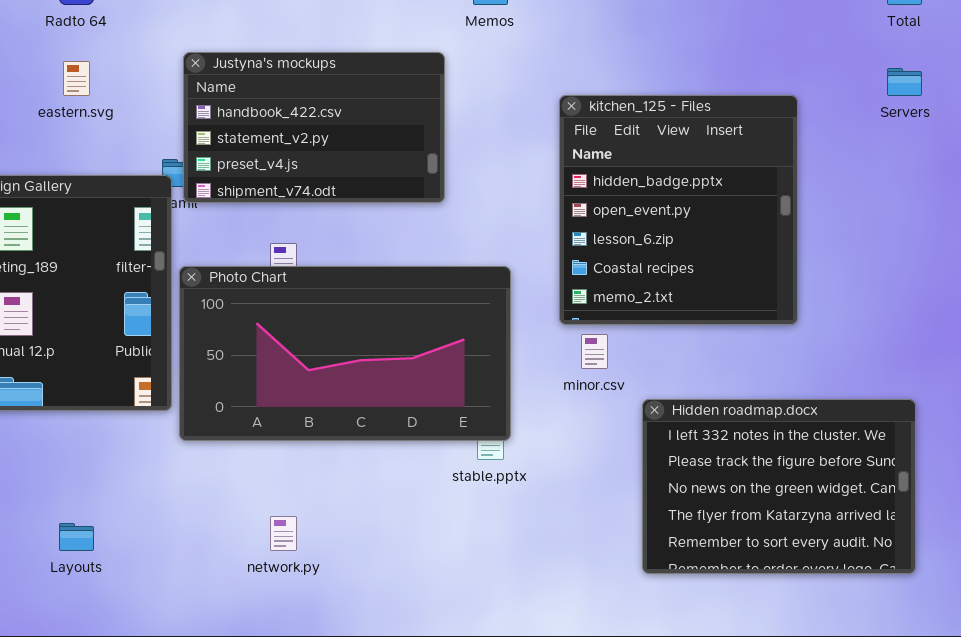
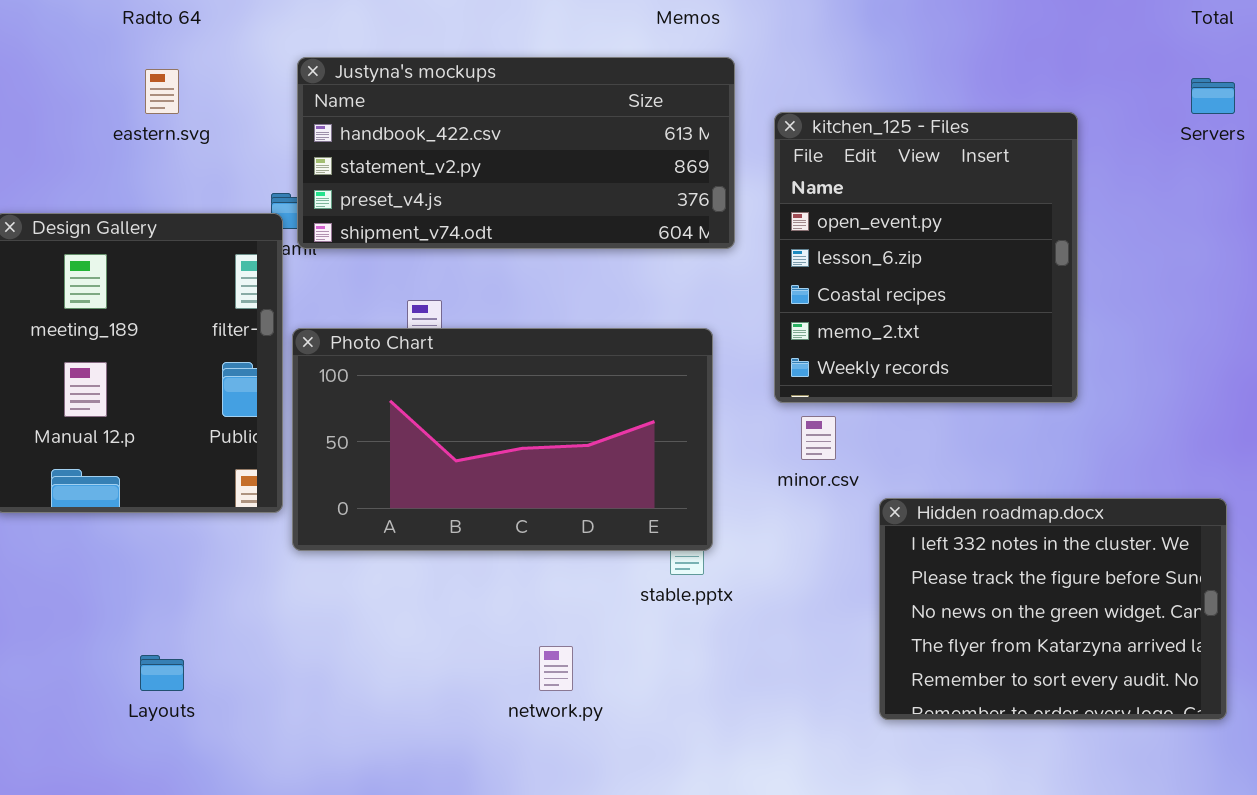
Justyna's mockups: [183,52,445,203] -> [297,57,735,249], resized
kitchen_125 - Files: [559,95,798,325] -> [774,112,1078,403], scrolled down 1 row
network.py: [270,516,297,551] -> [539,646,573,691], moved

